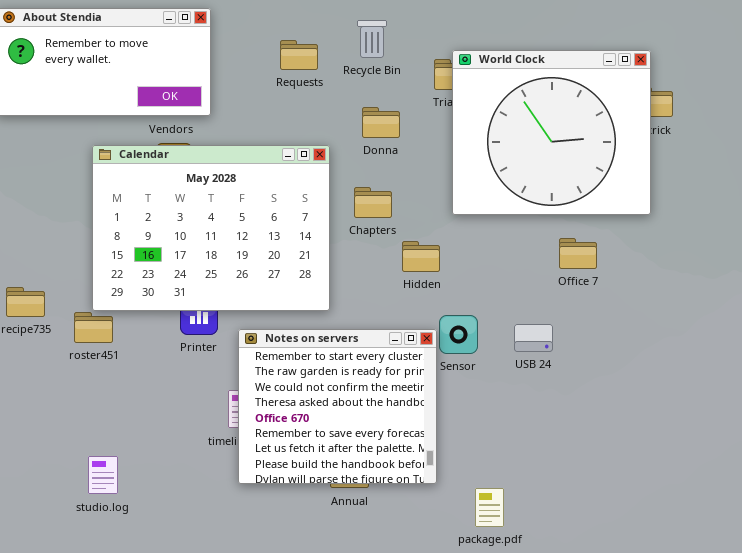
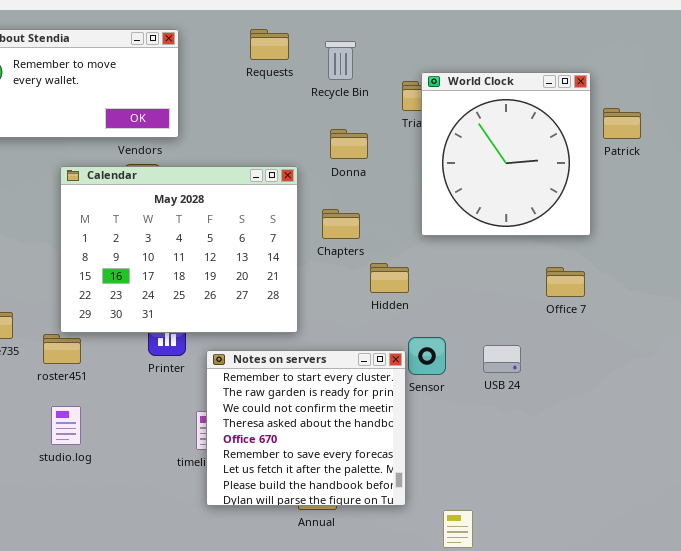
Requests: [280,40,318,70] -> [250,29,289,60], moved
World Clock: [452,50,651,215] -> [421,72,591,236], resized
Office 7: [559,238,597,269] -> [546,267,585,297], moved
studio.log: [88,456,118,494] -> [51,406,81,445], moved

